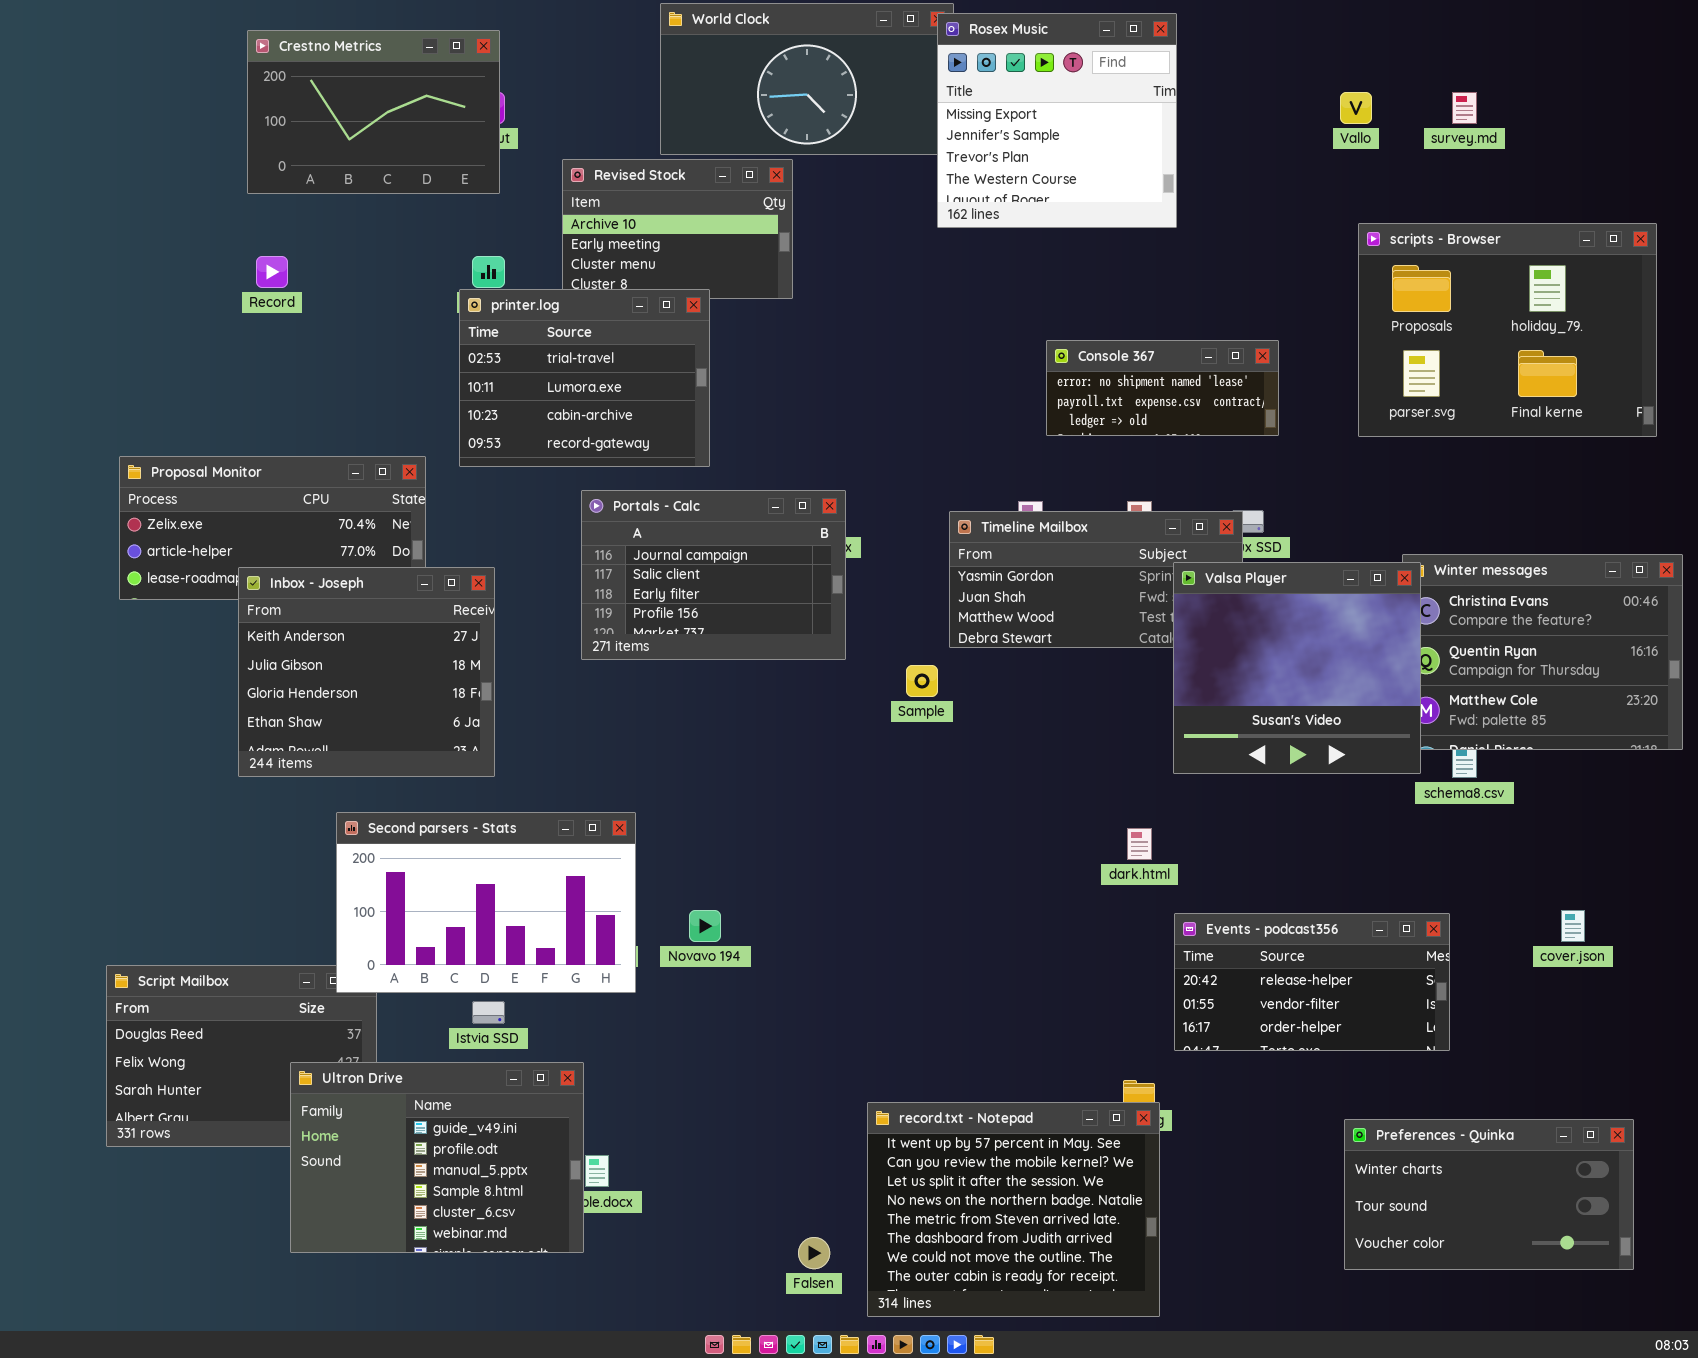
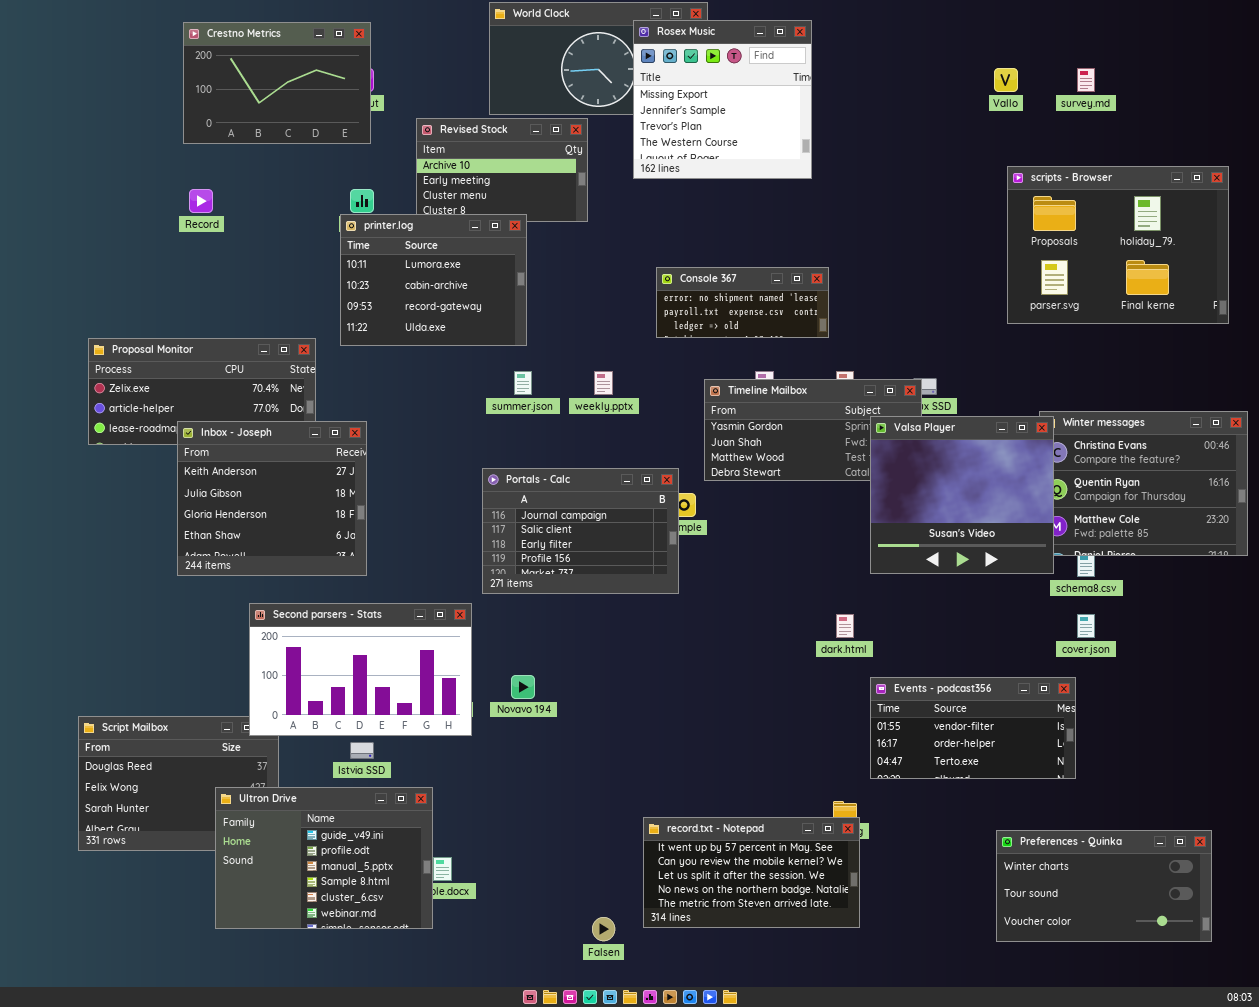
Rosex Music: [937,13,1177,228] -> [633,20,812,179], moved
printer.log: [459,289,710,467] -> [340,214,527,346], scrolled down 1 row
Console 367: [1046,340,1279,436] -> [656,267,829,338], moved
Portals - Calc: [581,490,846,660] -> [482,468,679,594], moved
cover.json: [1561,910,1585,942] -> [1077,614,1095,638], moved
Events - podcast356: [1174,913,1450,1051] -> [870,677,1076,779], scrolled down 1 row
record.txt - Notepad: [867,1102,1160,1317] -> [643,817,860,928], resized

